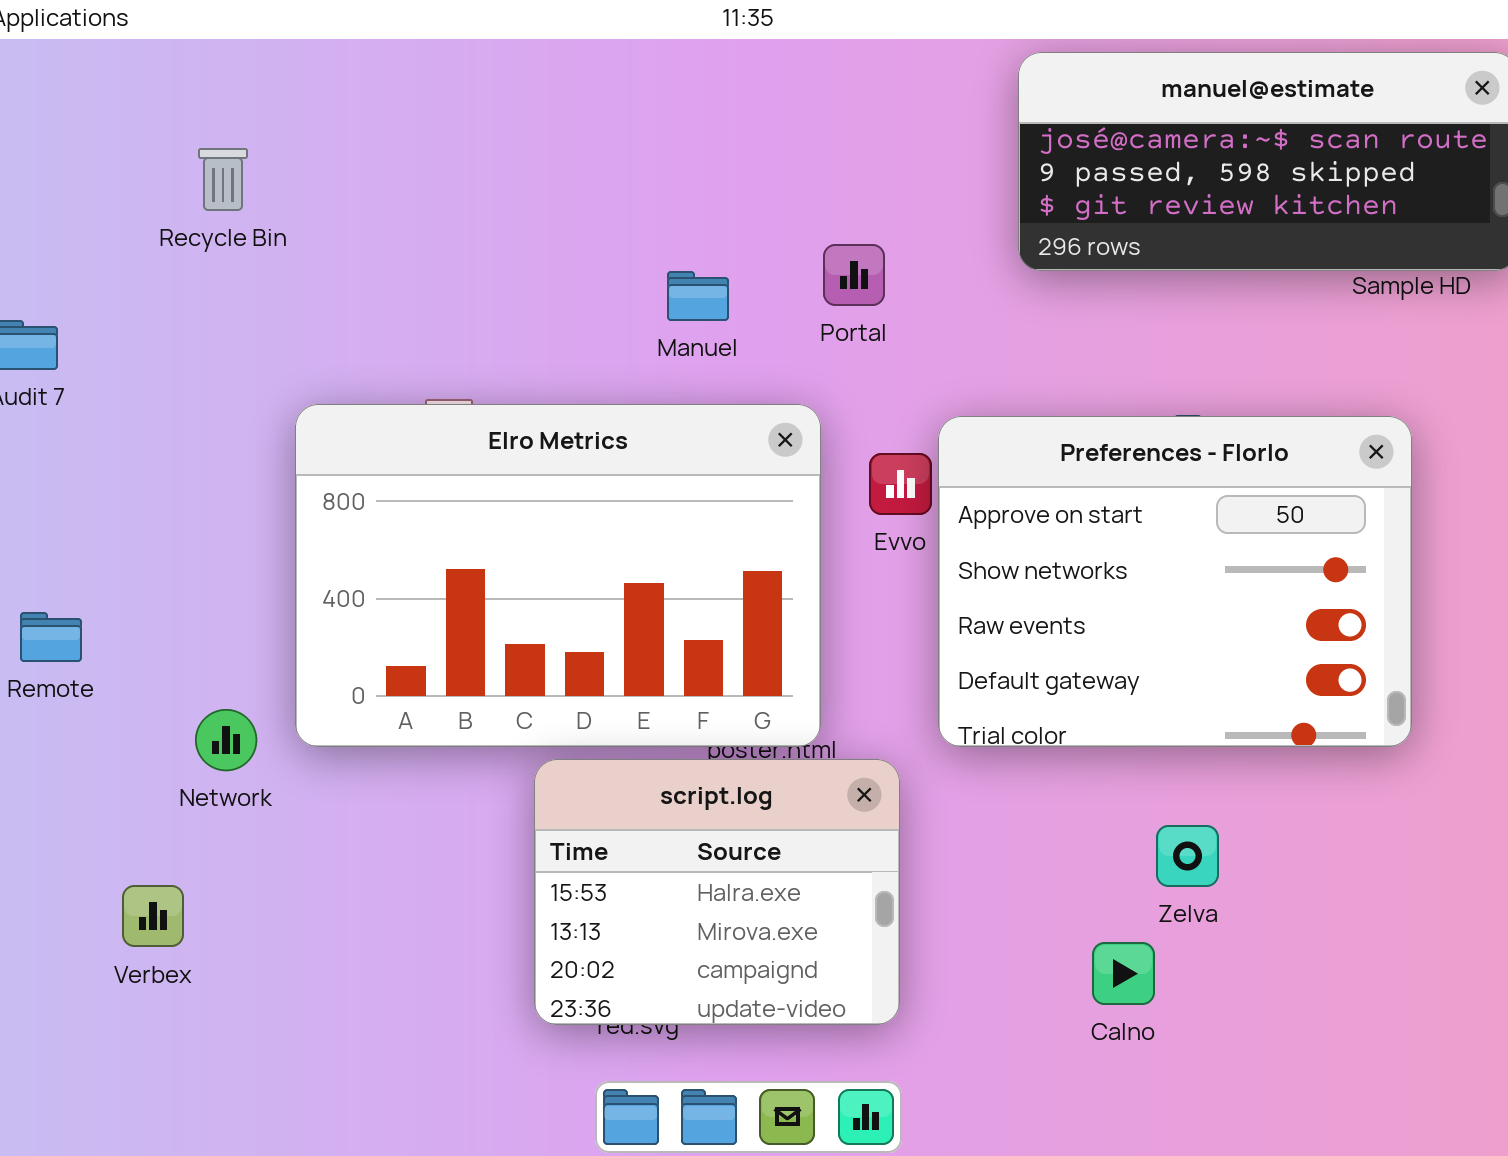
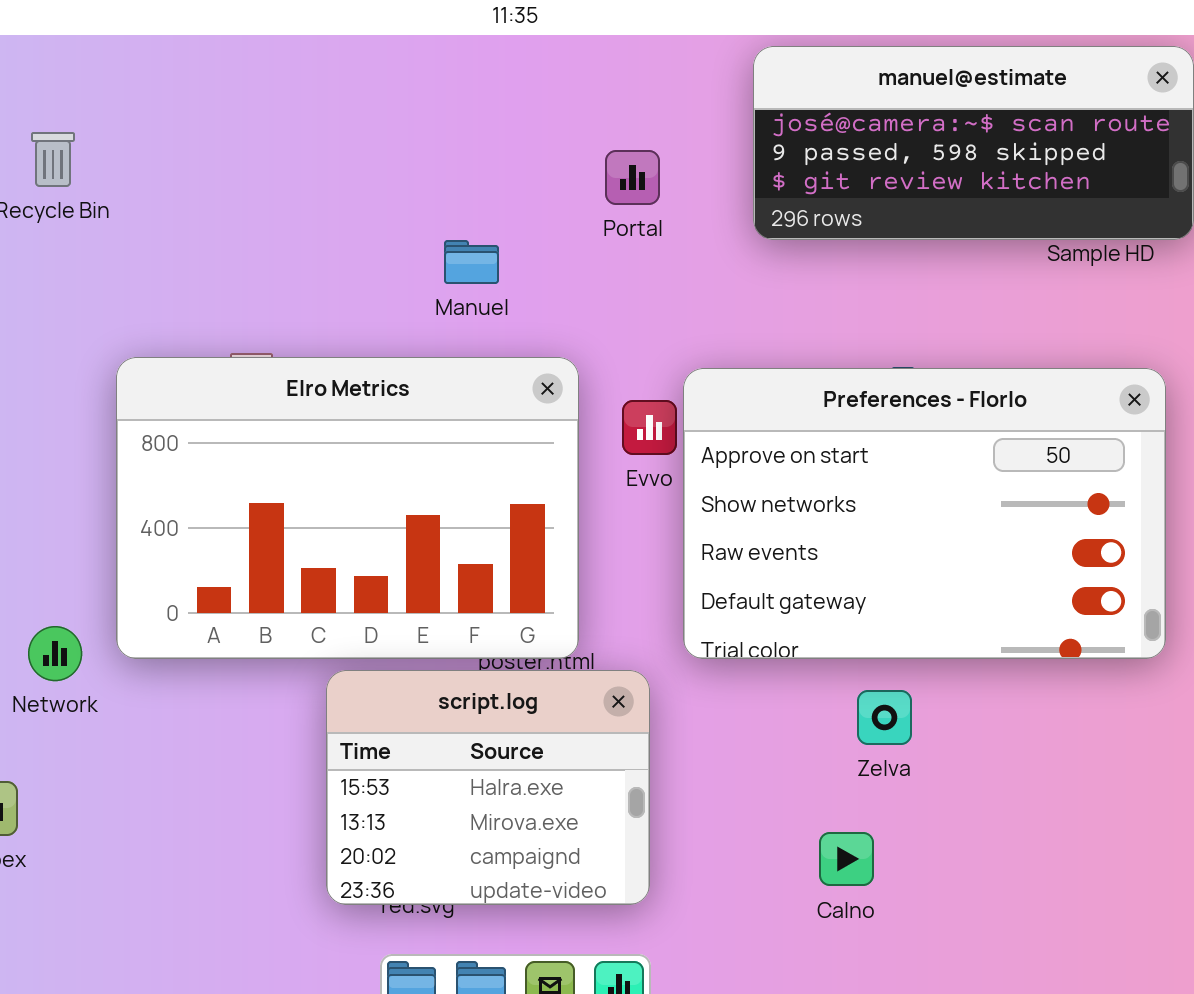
Portal: [823,244,885,306] -> [605,150,660,205], moved
Preferences - Florlo: [938,416,1412,747] -> [683,368,1166,659], resized
Zelva: [1156,825,1219,887] -> [857,690,912,745], moved

